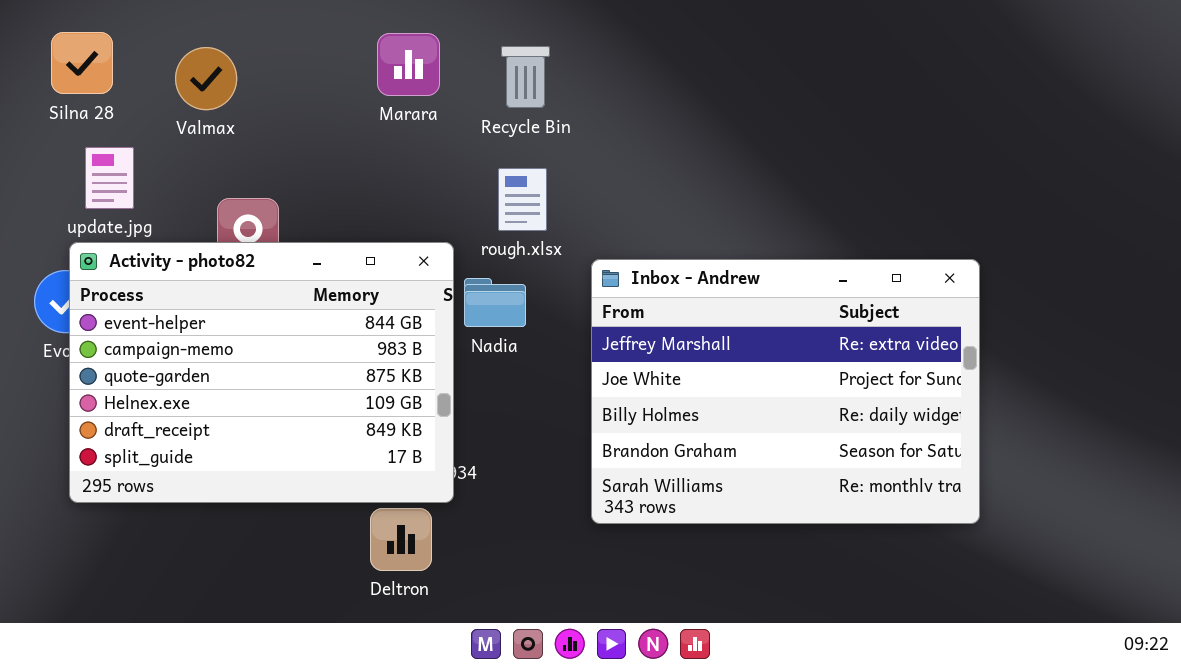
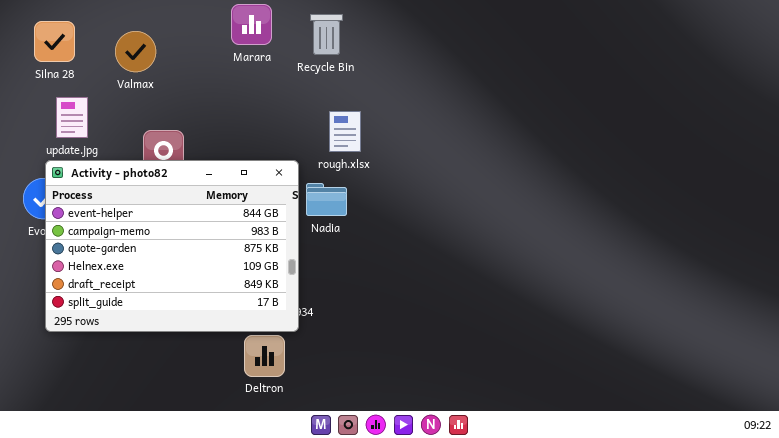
Marara: [377,33,440,96] -> [231,4,272,45], moved
Recycle Bin: [501,46,550,108] -> [310,14,343,55], moved
Inbox - Andrew: [591,259,980,524] -> none, closed

